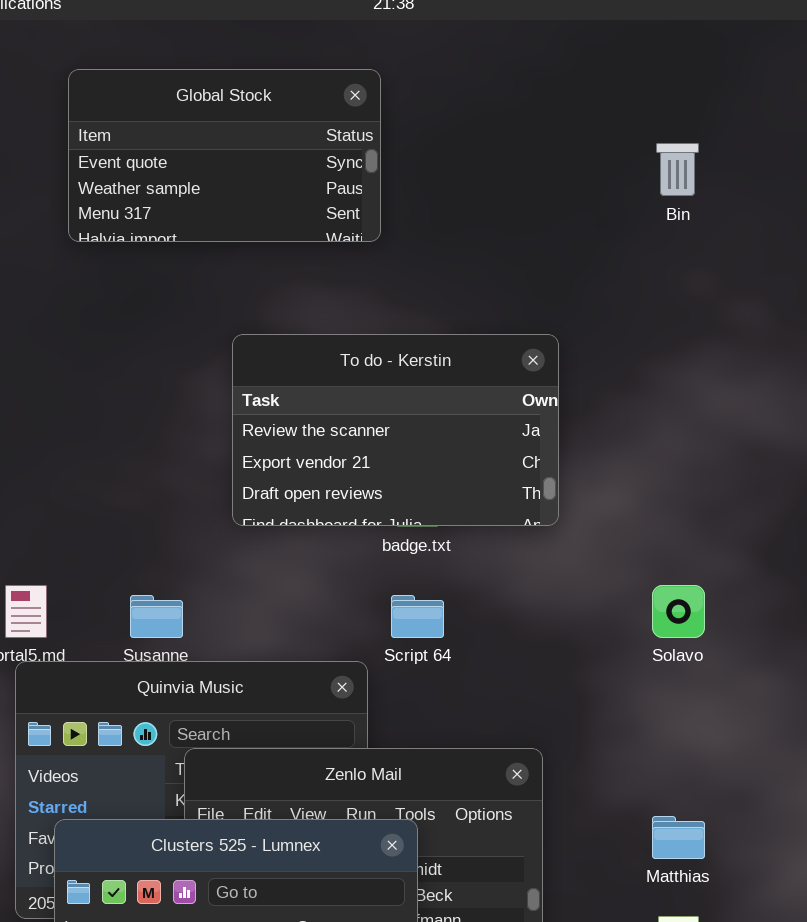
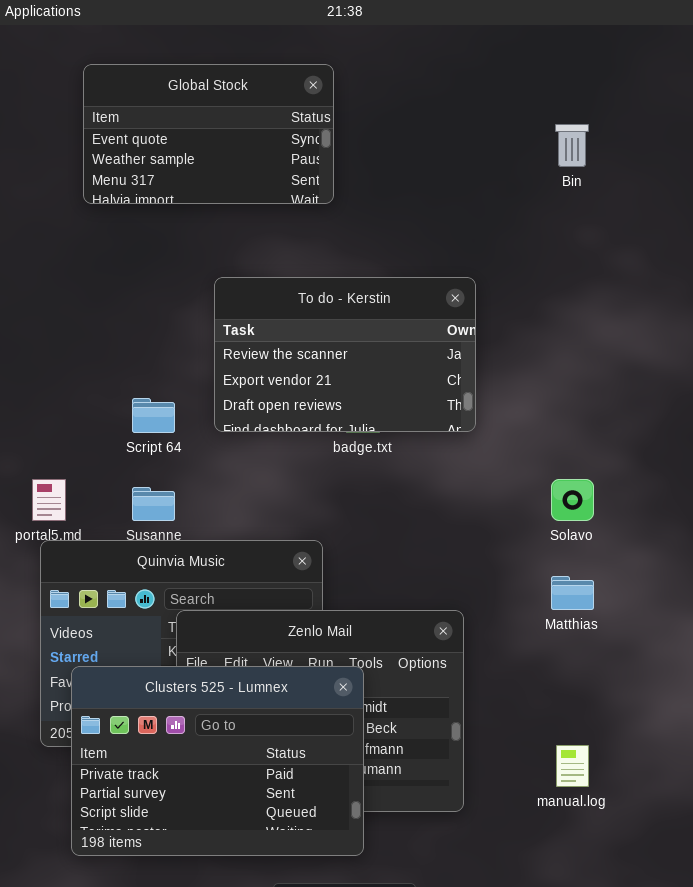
Script 64: [391,595,444,638] -> [132,398,175,433], moved
Matthias: [652,816,705,859] -> [551,576,594,610], moved

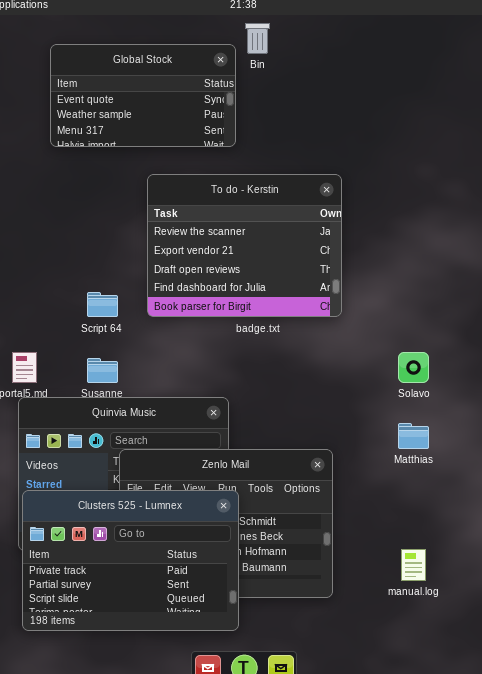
Bin: [555,124,589,167] -> [245,23,270,54], moved
To do - Kerstin: [214,277,476,432] -> [147,174,342,317], resized
Clusters 525 - Lumnex: [71,666,364,856] -> [22,490,239,631], moved

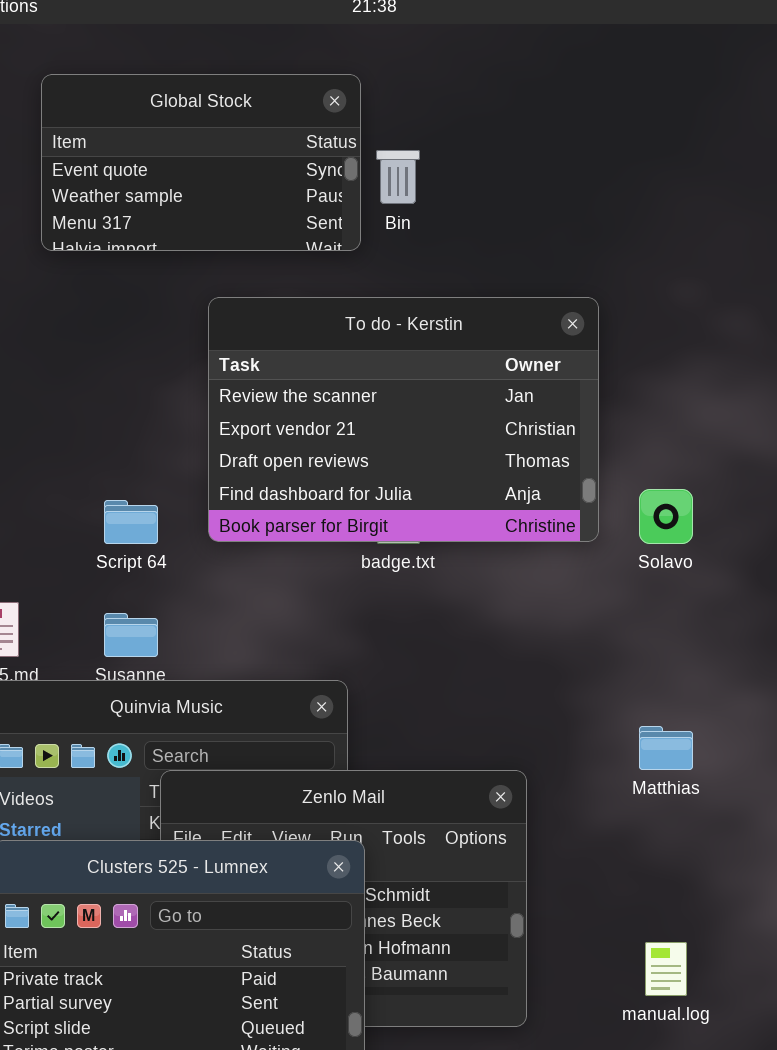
Bin: [245,23,270,54] -> [376,150,420,204], moved
To do - Kerstin: [147,174,342,317] -> [208,297,599,542], resized
Solavo: [398,352,429,383] -> [639,489,693,544], moved

